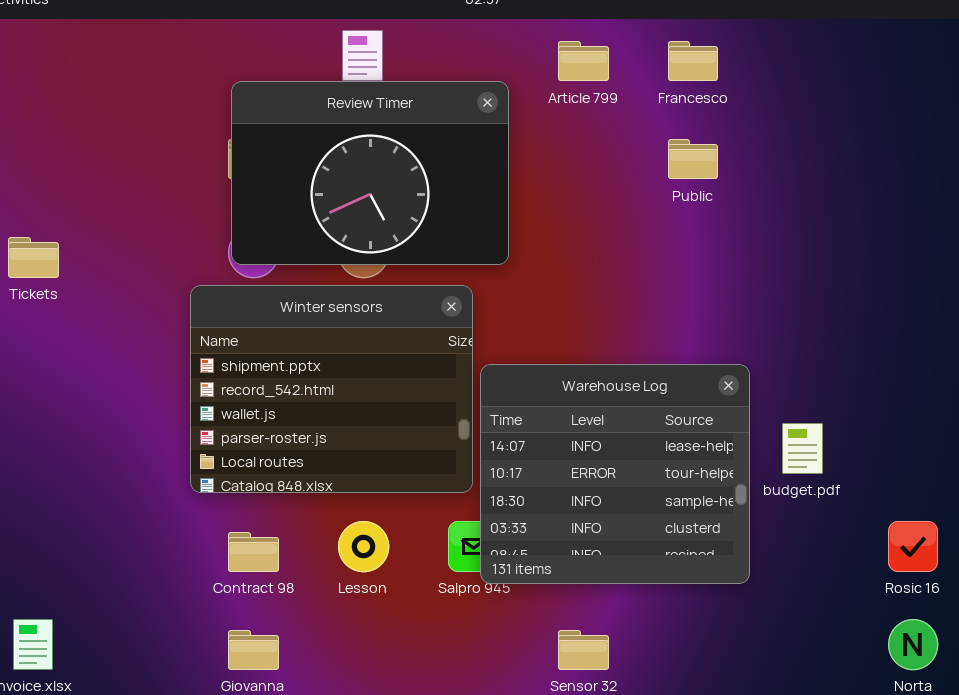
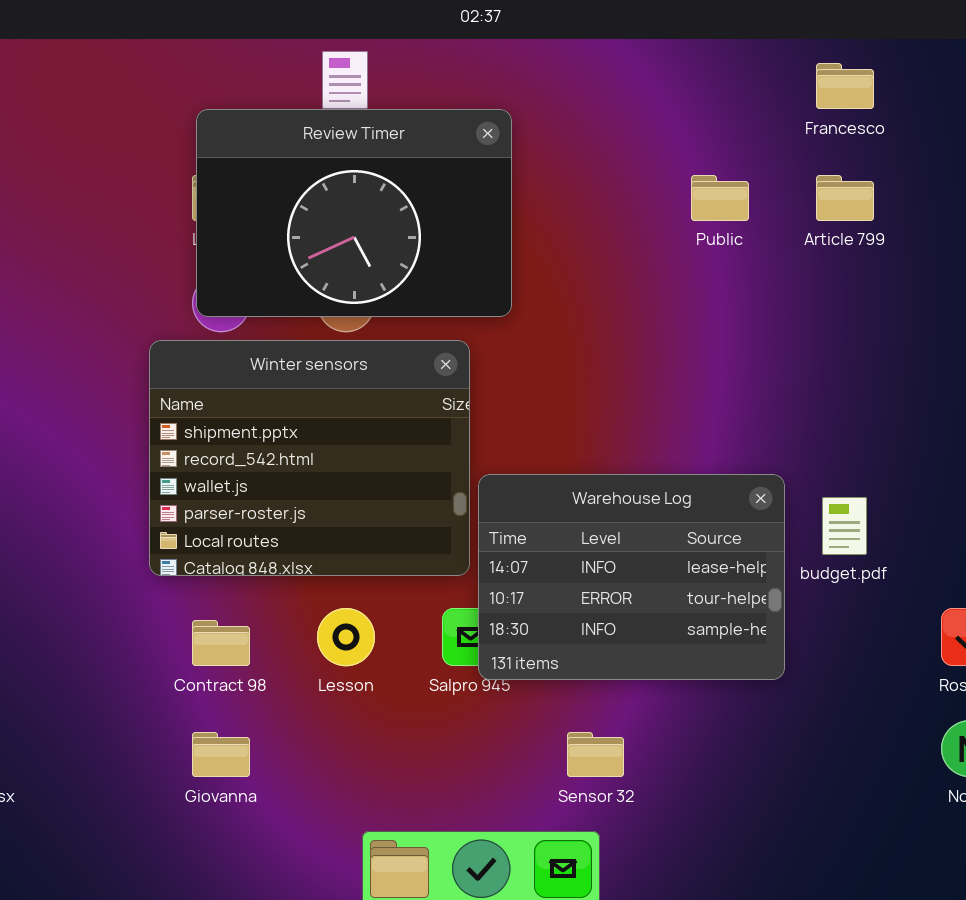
Article 799: [558,41,609,81] -> [816,175,874,221], moved
Francesco: [668,41,718,81] -> [816,63,874,109], moved
Warehouse Log: [480,364,750,584] -> [478,474,785,680], resized

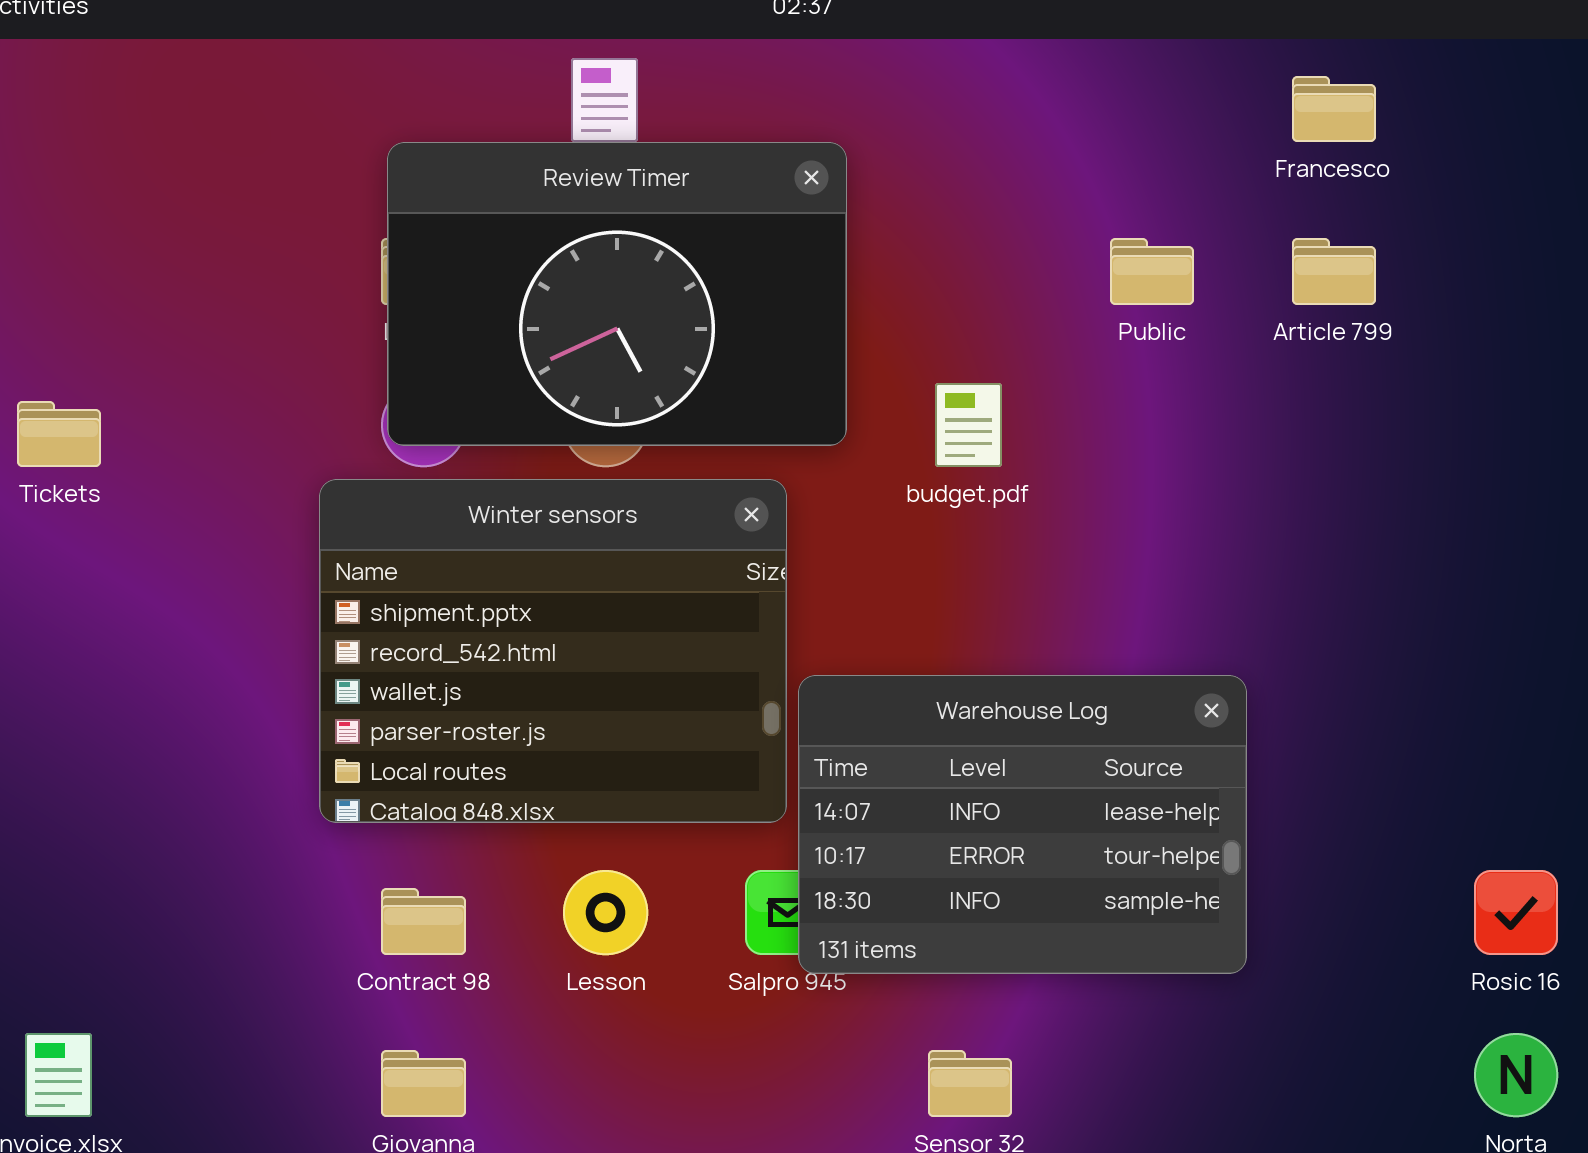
budget.pdf: [822,497,867,555] -> [935,383,1002,467], moved

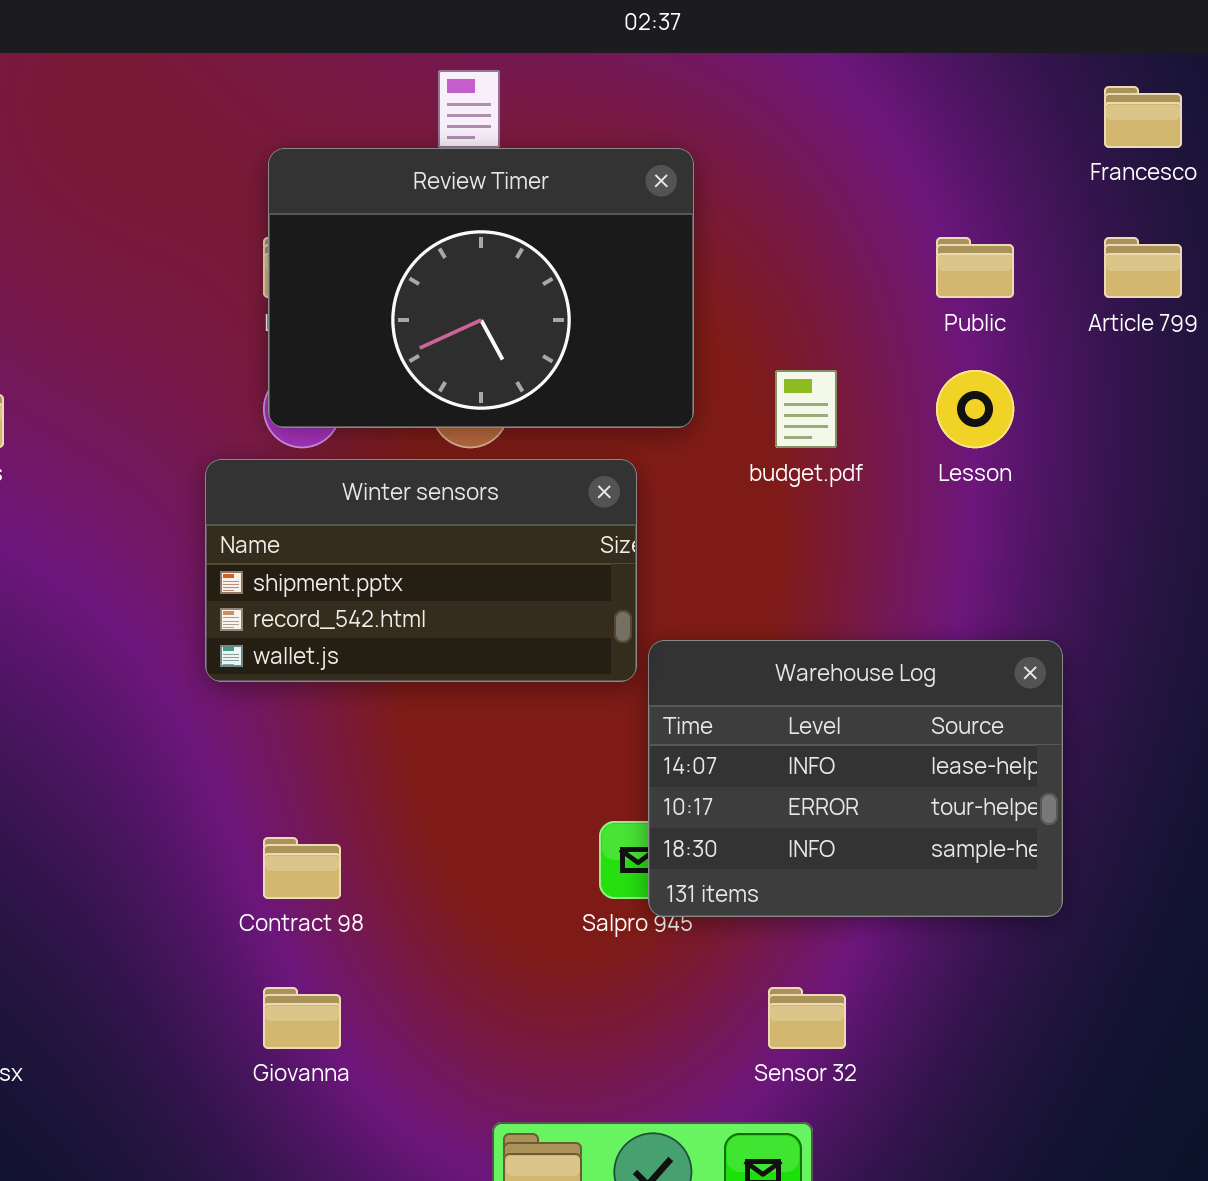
Winter sensors: [319,479,787,823] -> [205,459,637,682], resized
Lesson: [563,870,648,955] -> [936,370,1014,448], moved

